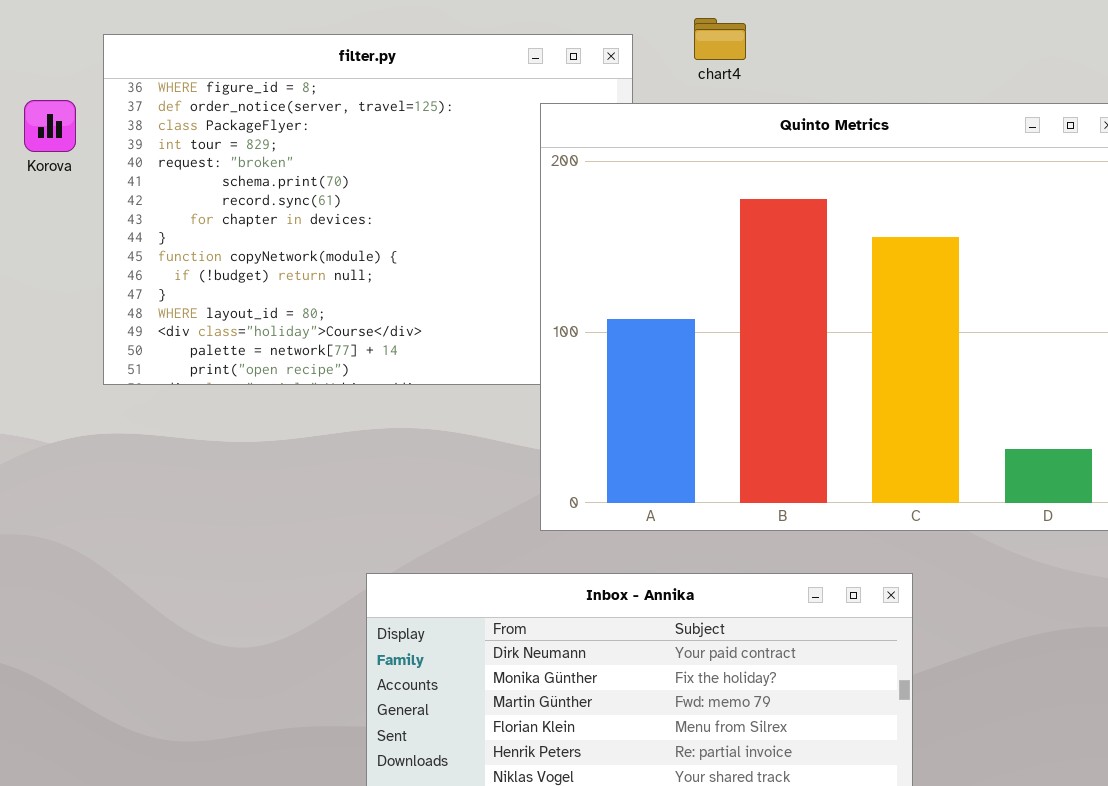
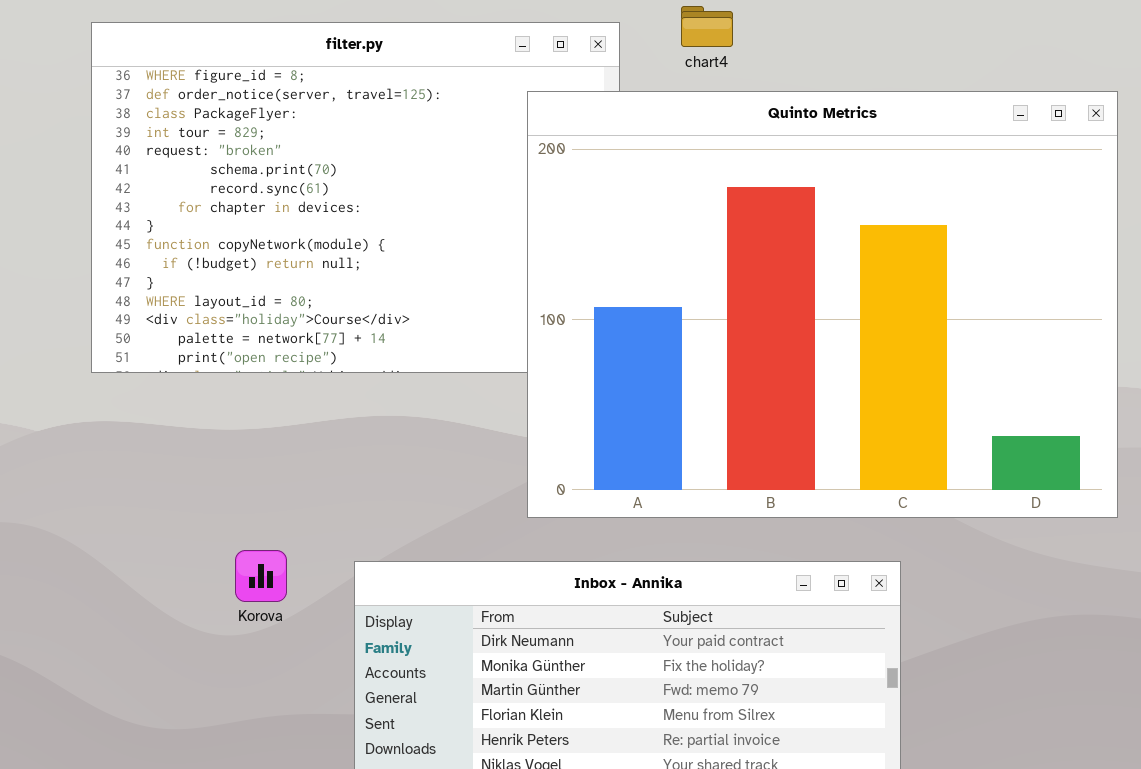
Korova: [24,100,76,152] -> [235,550,287,602], moved

